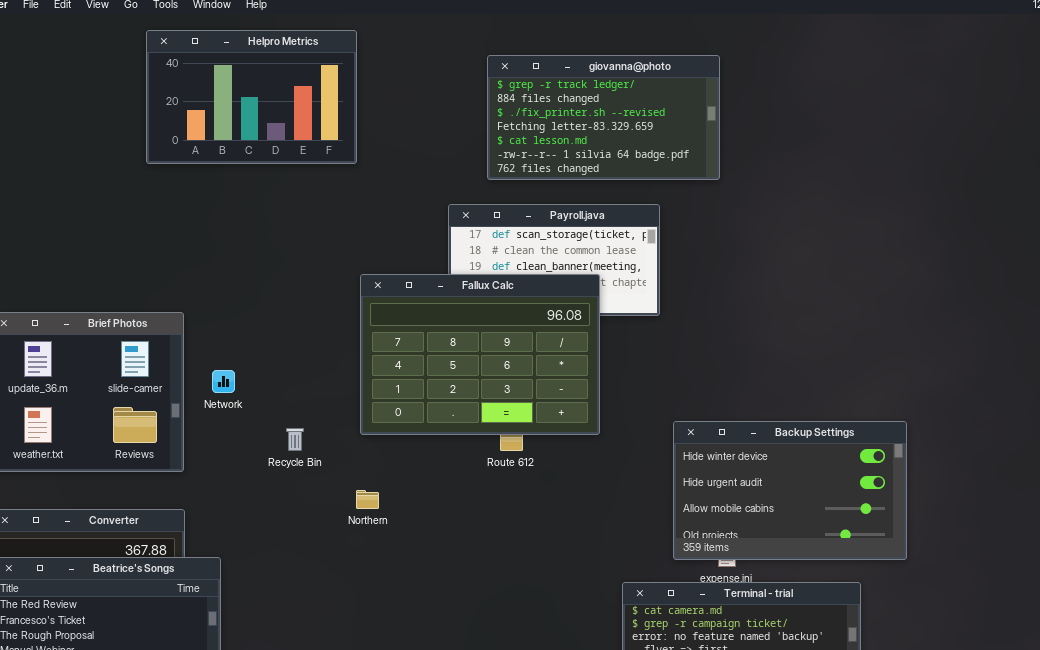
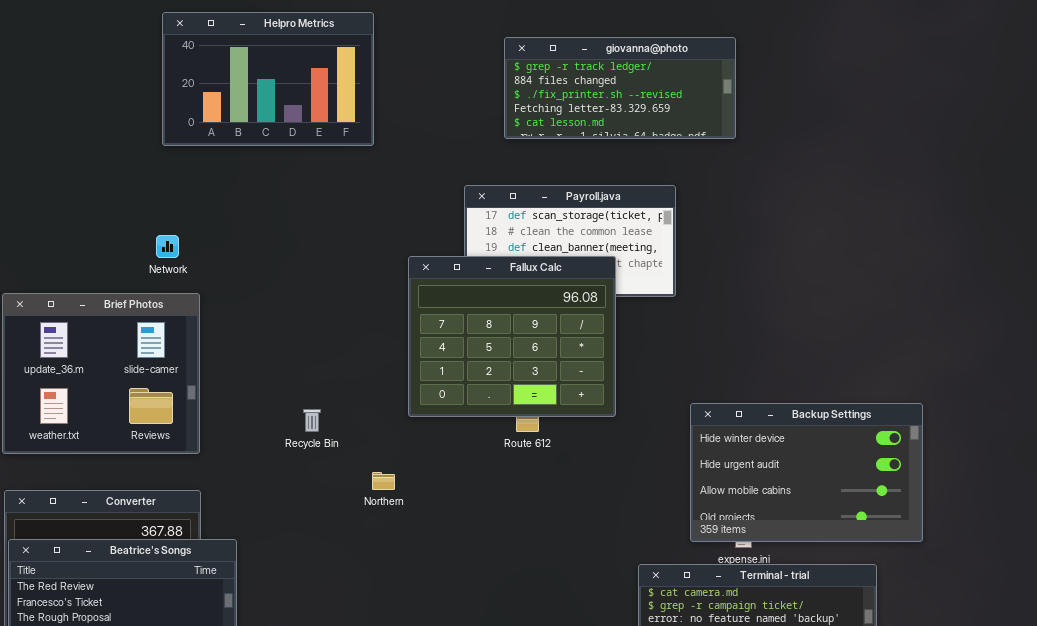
giovanna@photo: [487,55,720,180] -> [504,37,736,139], resized
Fallux Calc: [360,274,600,435] -> [408,256,616,417], resized
Network: [212,370,235,393] -> [156,235,179,258], moved

